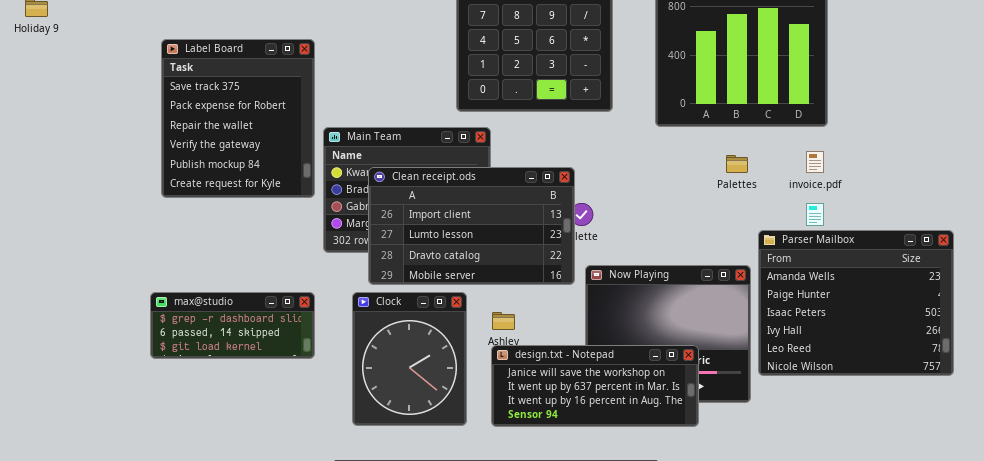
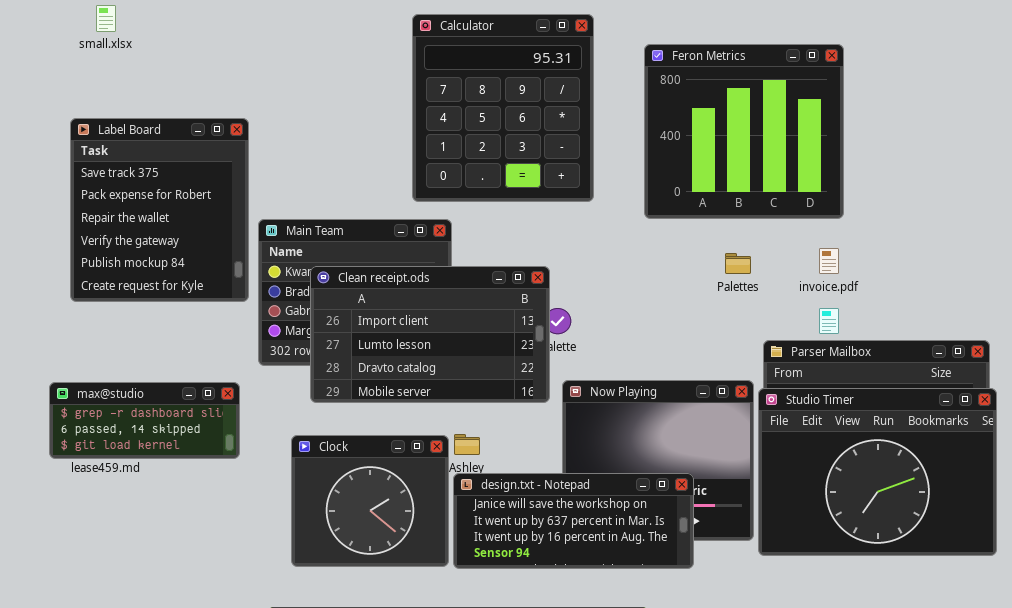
Studio Timer: none -> [758,388,997,556], opened
max@studio: [150,292,315,359] -> [49,382,240,459], moved
Clock: [352,292,467,426] -> [291,435,449,567], resized

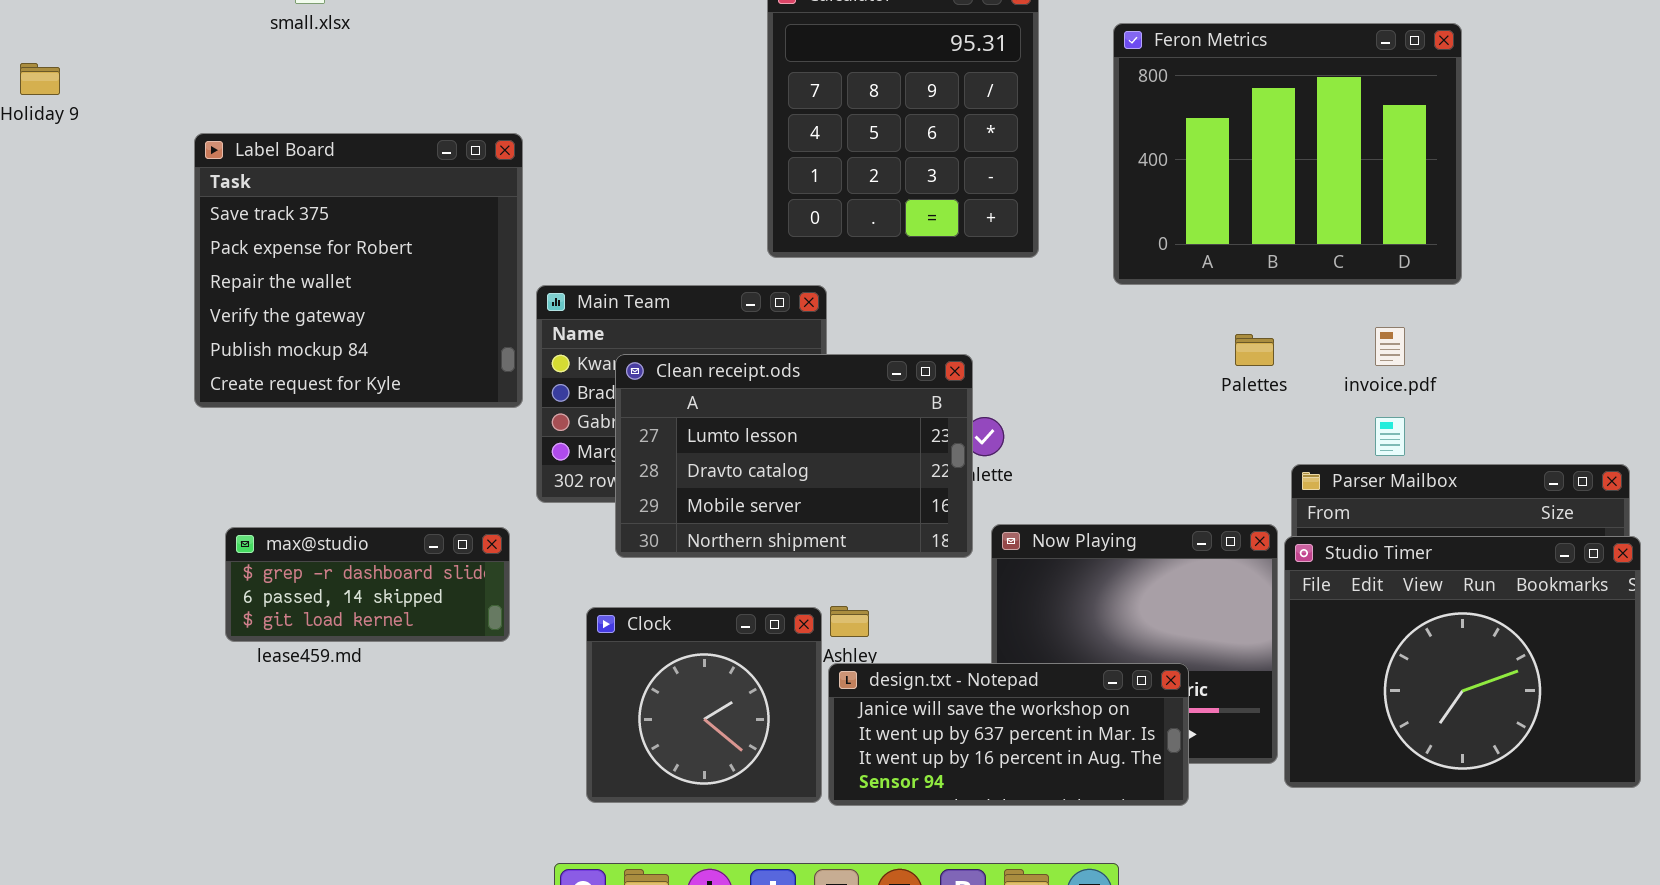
Feron Metrics: [644,44,844,219] -> [1113,23,1462,285], resized
Label Board: [70,118,249,302] -> [194,133,523,408], resized
Clean receipt.ods: [310,266,550,403] -> [615,354,973,558], scrolled down 1 row

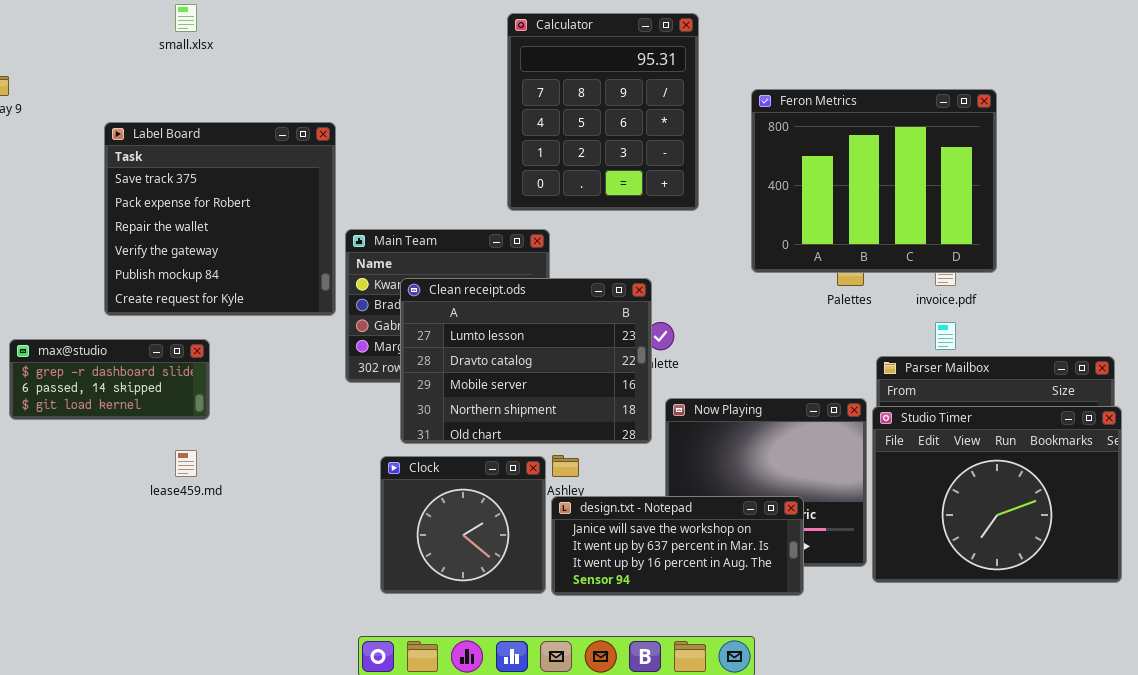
Feron Metrics: [1113,23,1462,285] -> [751,89,997,273], moved
Clean receipt.ods: [615,354,973,558] -> [400,278,652,444], resized
max@studio: [225,527,510,642] -> [9,339,210,420], moved

